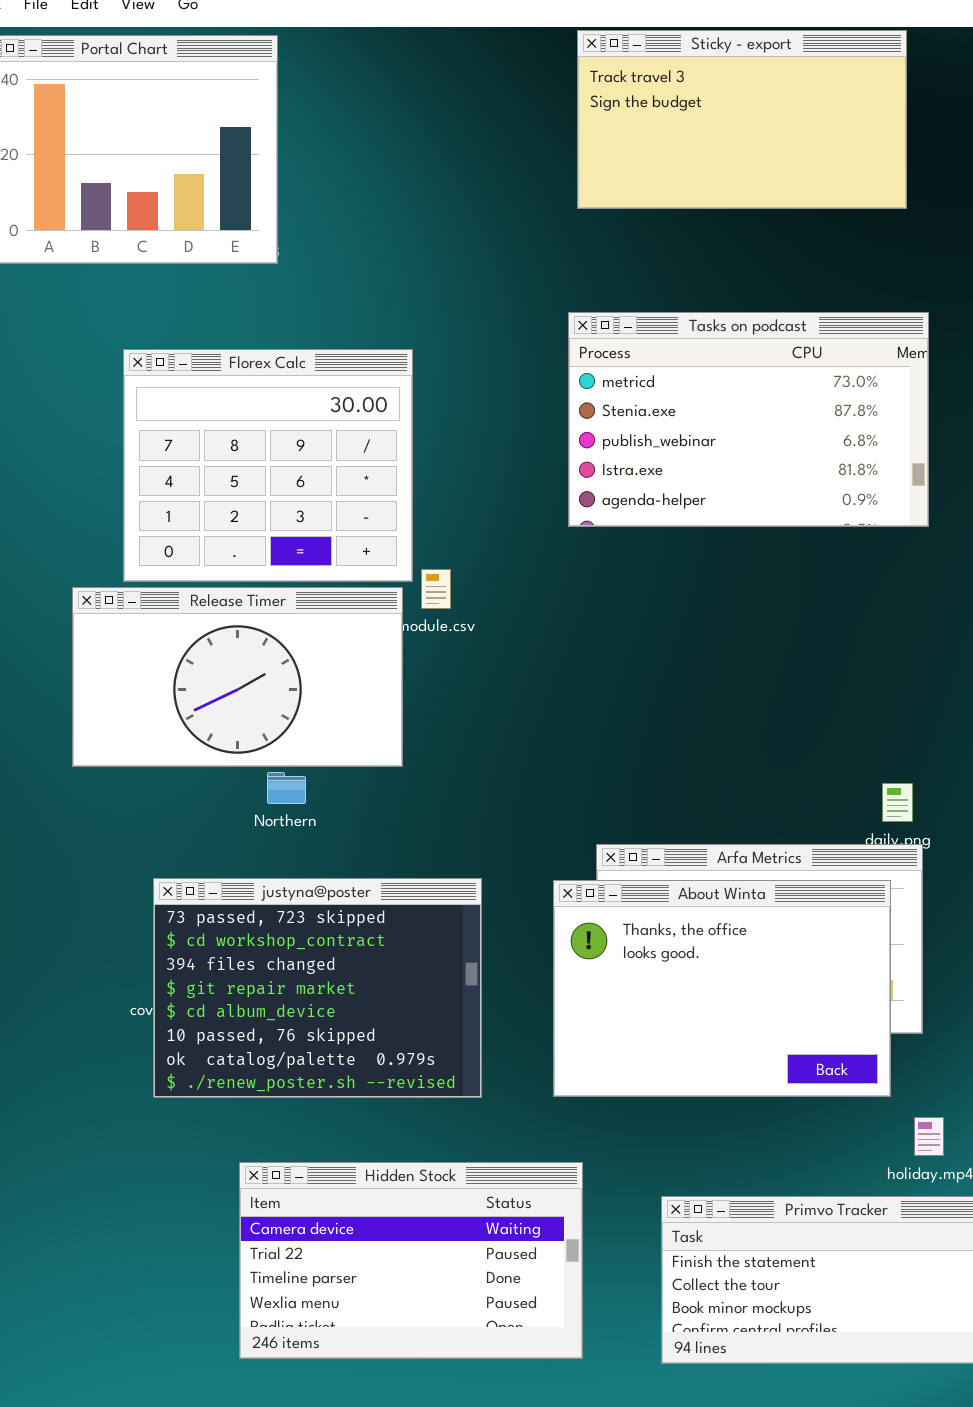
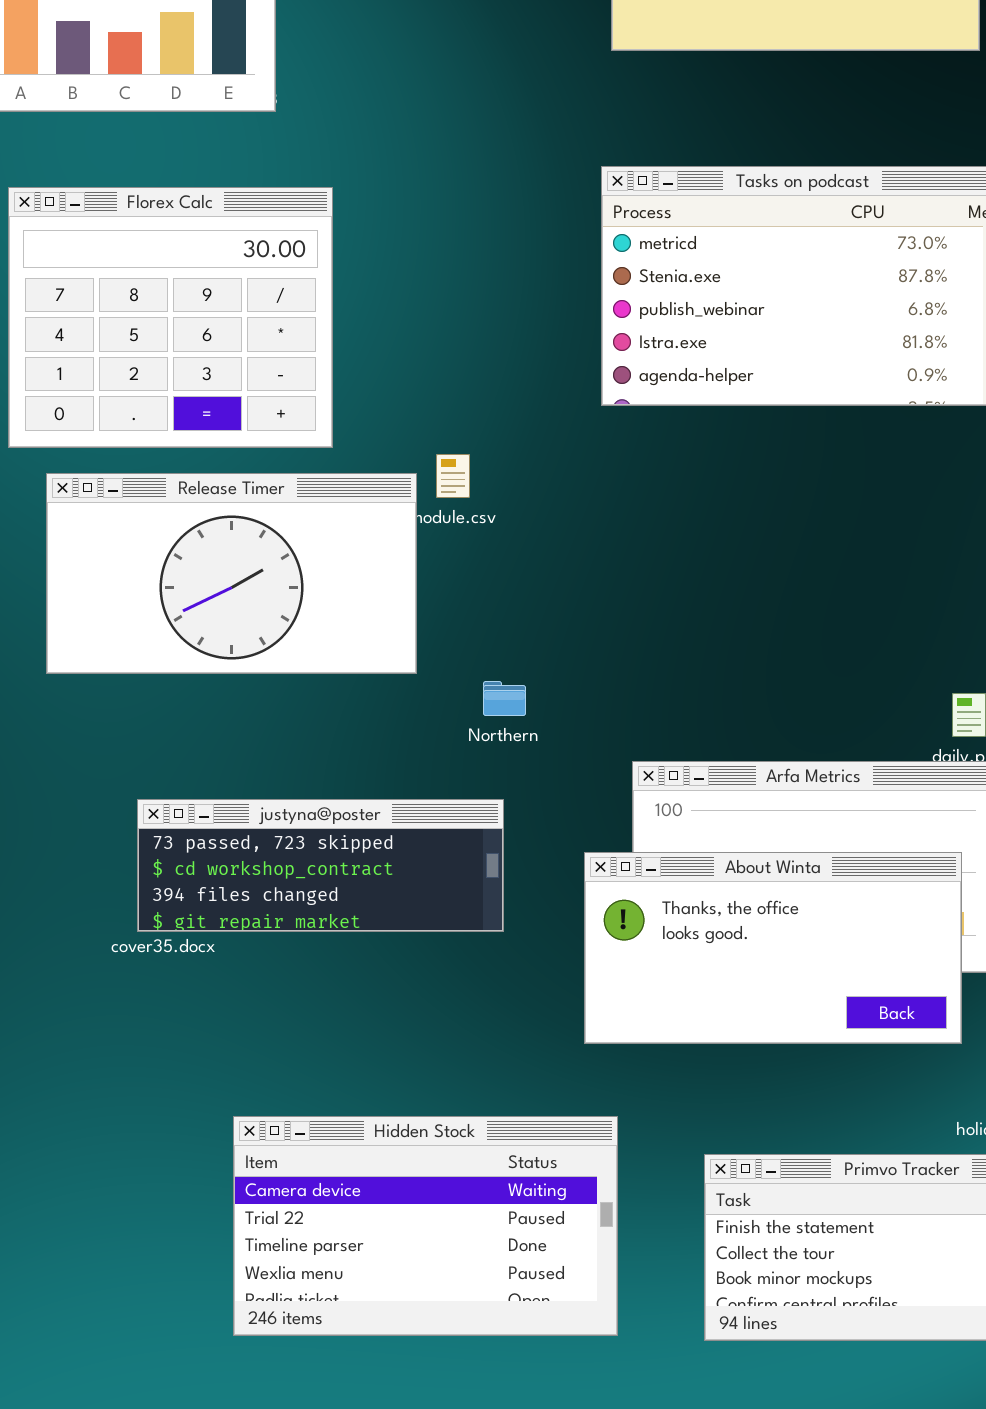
Florex Calc: [123,349,413,582] -> [8,187,333,448], moved
Northern: [267,772,306,804] -> [483,681,526,716], moved
justyna@poster: [153,878,482,1098] -> [137,799,504,932], resized
About Winta: [553,880,891,1097] -> [584,852,962,1044], resized

